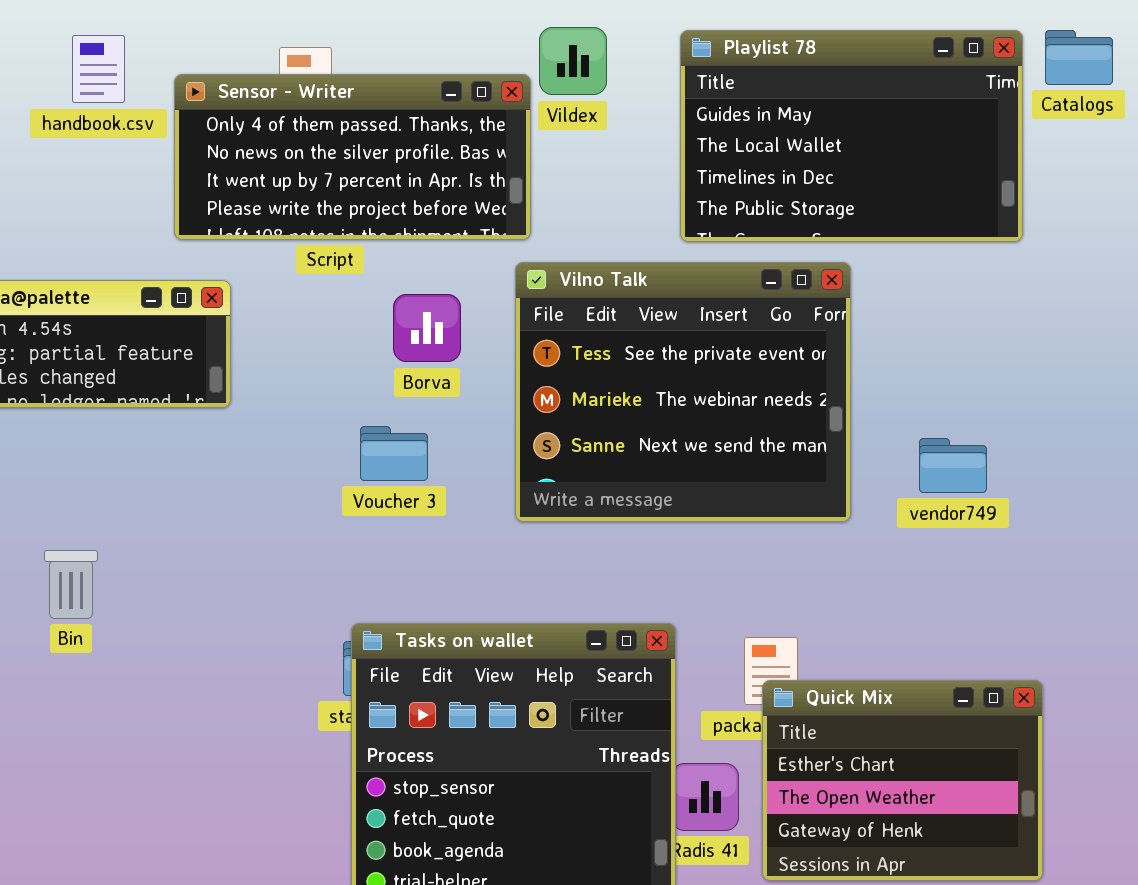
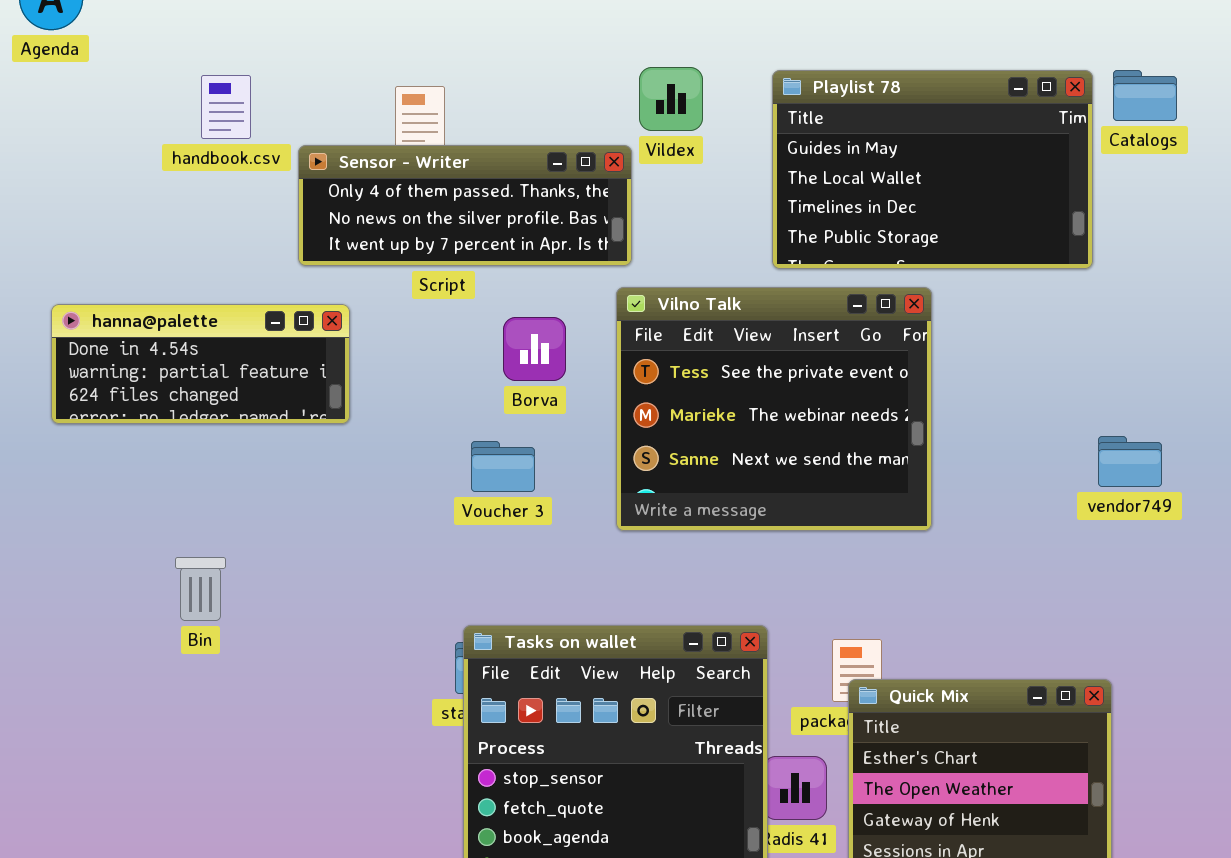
Sensor - Writer: [174,74,531,240] -> [298,145,632,266], resized
vendor749: [919,438,987,493] -> [1098,436,1162,487], moved

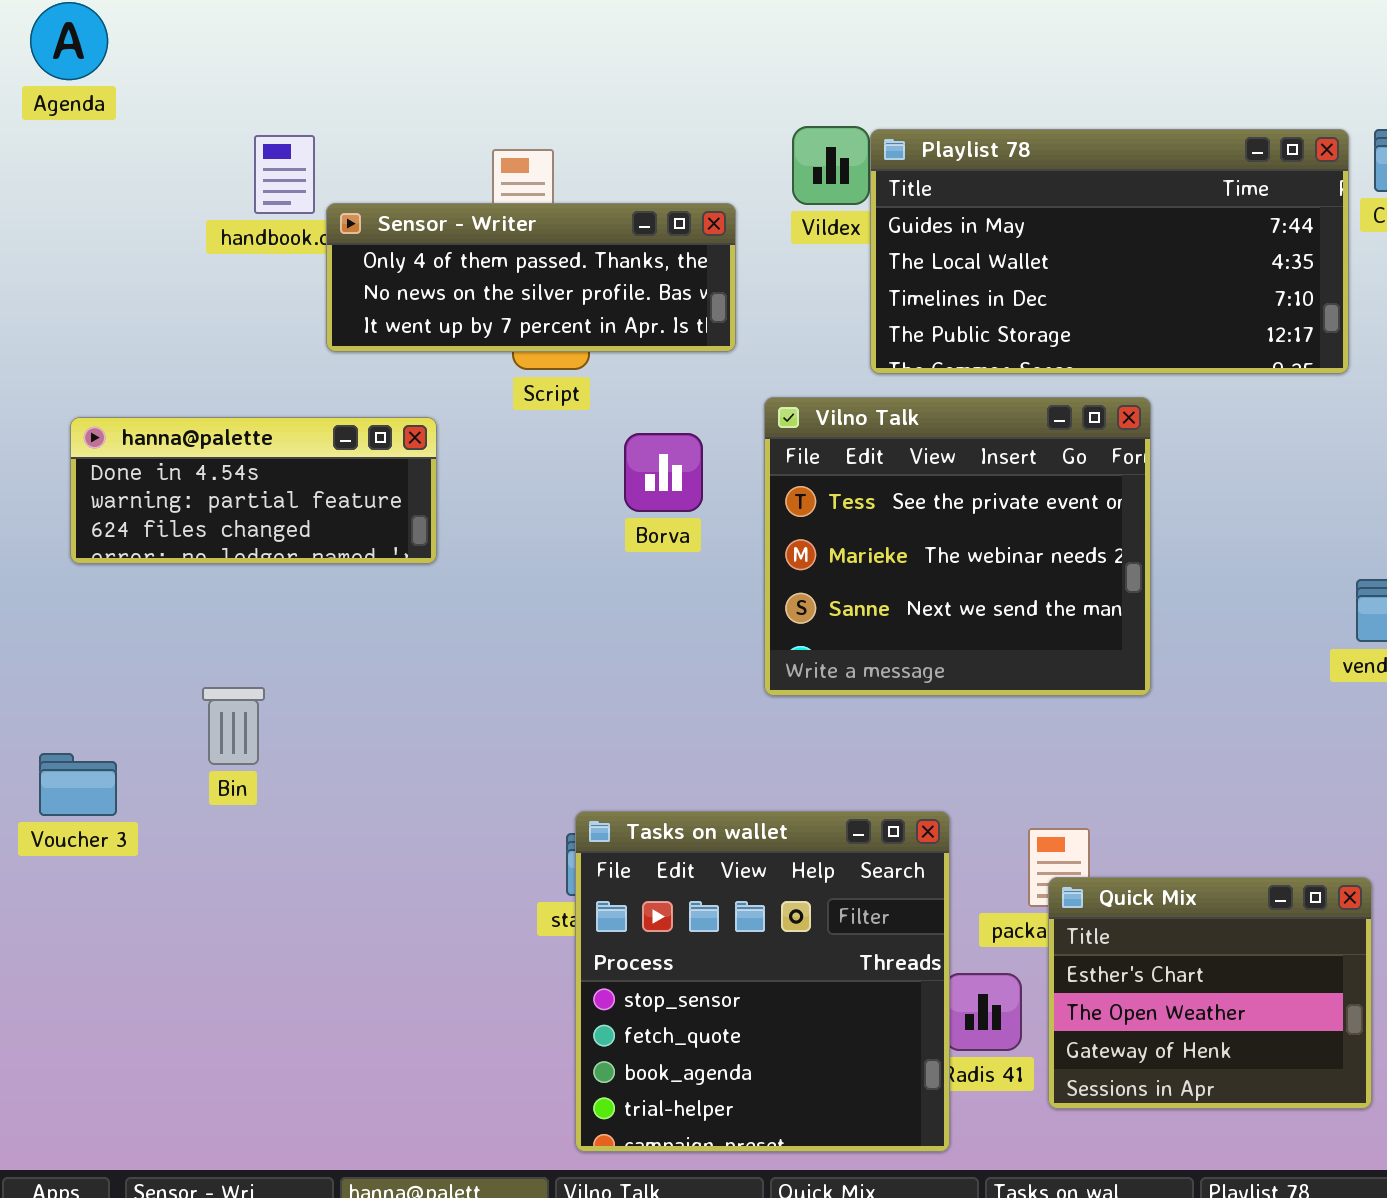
Playlist 78: [772,70,1093,269] -> [870,129,1349,374], resized
Sensor - Writer: [298,145,632,266] -> [326,203,736,352], moved
Voucher 3: [471,441,535,492] -> [39,753,117,816], moved
Bin: [175,557,226,621] -> [202,687,265,765], moved

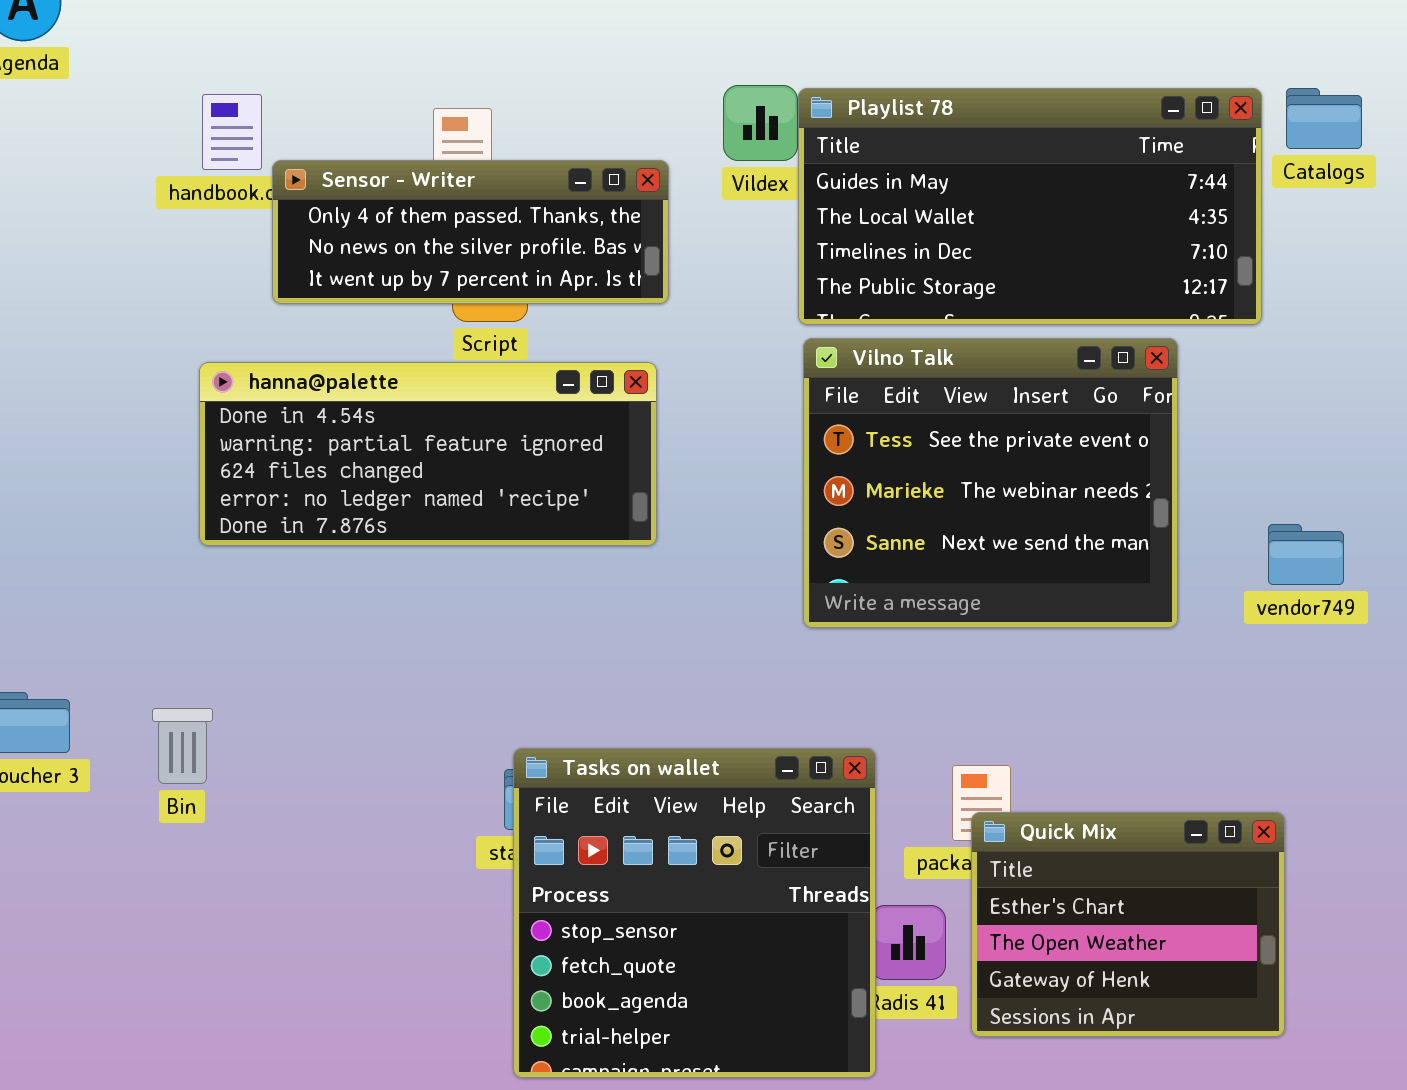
Vilno Talk: [764,397,1151,696] -> [803,338,1178,628], moved
hanna@palette: [70,417,437,564] -> [199,362,657,546], moved, resized
Bin: [202,687,265,765] -> [152,708,213,784], moved

